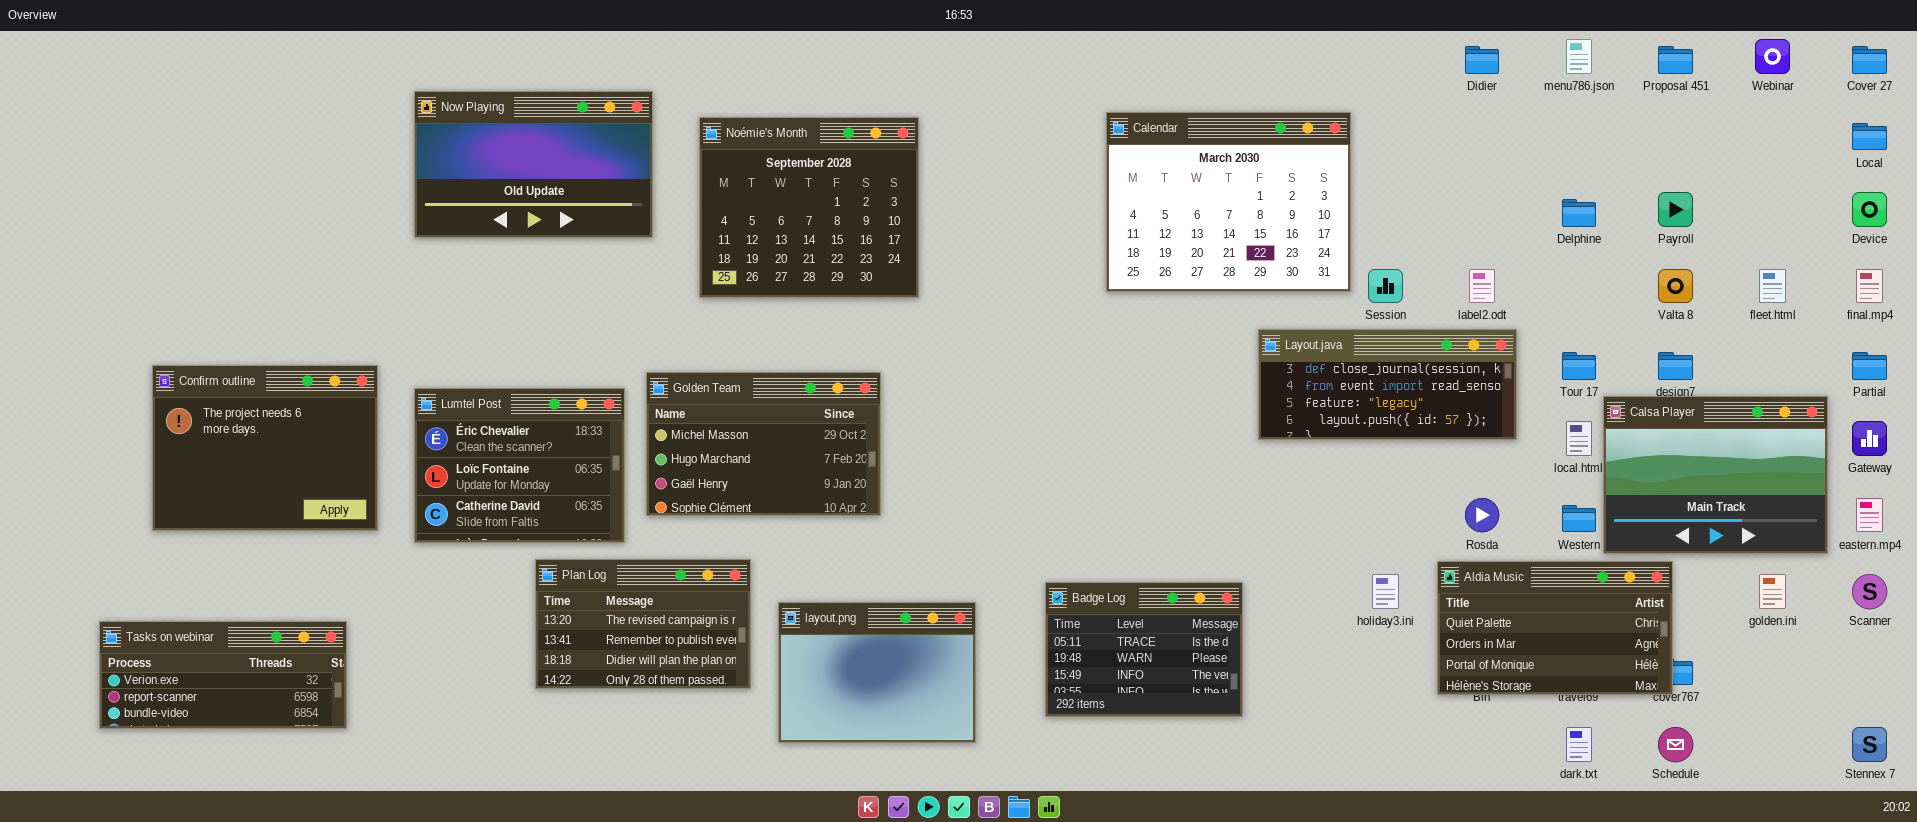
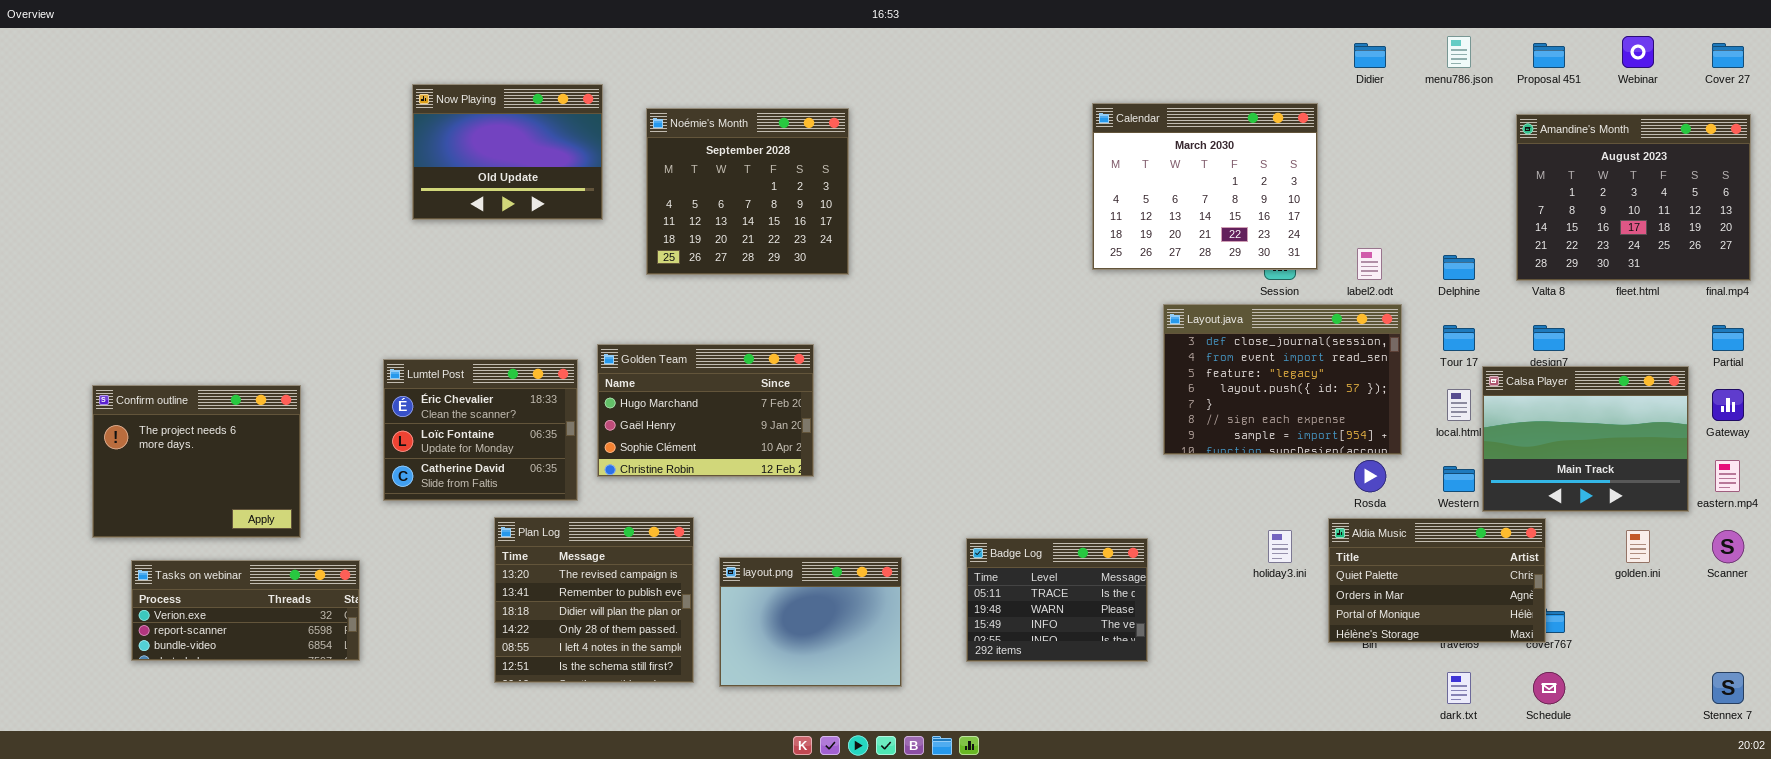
Now Playing: [414,91,653,238] -> [412,84,603,220], resized
Calendar: [1106,112,1351,292] -> [1092,103,1318,270], moved
Amandine's Month: none -> [1516,114,1751,281], opened
Delphine: [1562,199,1596,227] -> [1443,255,1475,280], moved
Layout.java: [1258,329,1517,440] -> [1163,304,1402,455], resized
Confirm outline: [152,365,378,531] -> [92,385,301,538], moved
Golden Team: [646,372,881,516] -> [597,344,814,477], scrolled down 1 row
Plan Log: [535,559,751,689] -> [494,517,694,683], resized
Tasks on webinar: [99,621,347,729] -> [131,560,360,661], moved

